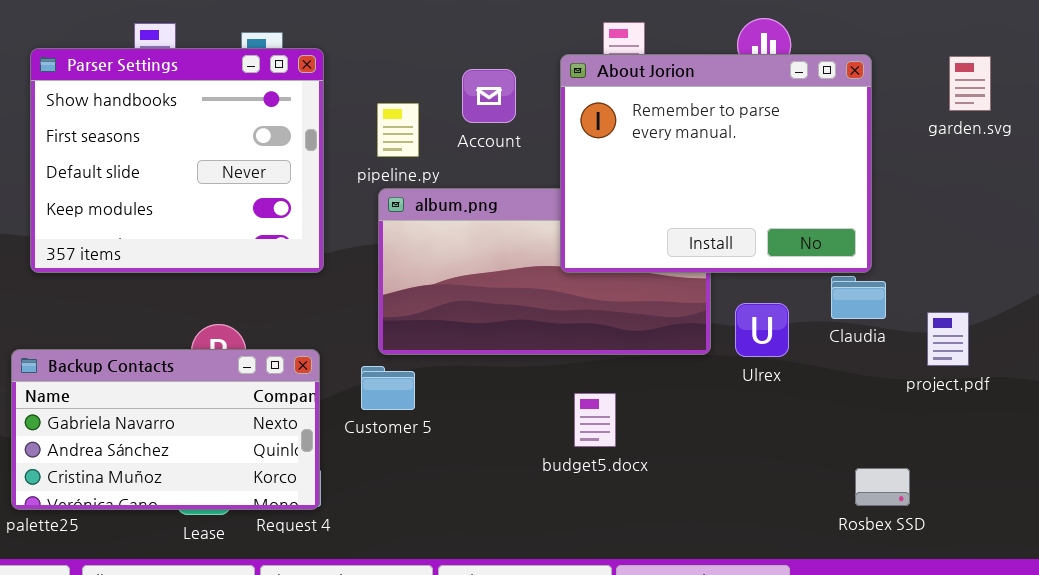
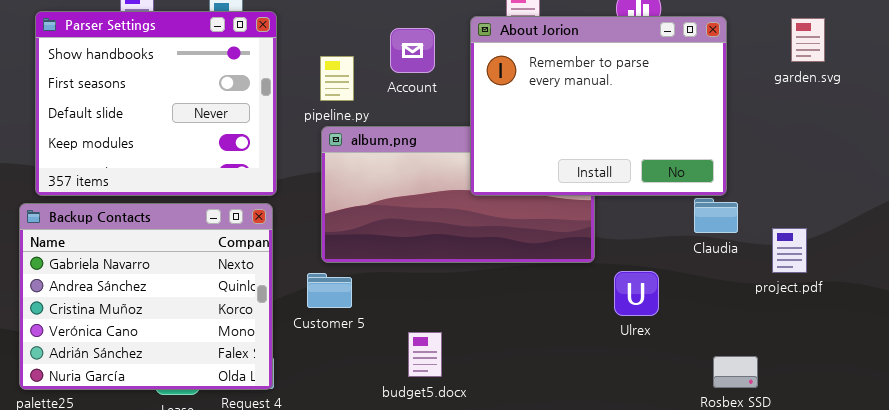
Ulrex: [735,303,789,357] -> [614,271,659,316], moved
Backup Contacts: [11,349,320,510] -> [19,203,273,390], resized
budget5.docx: [574,393,616,447] -> [408,332,442,377], moved

